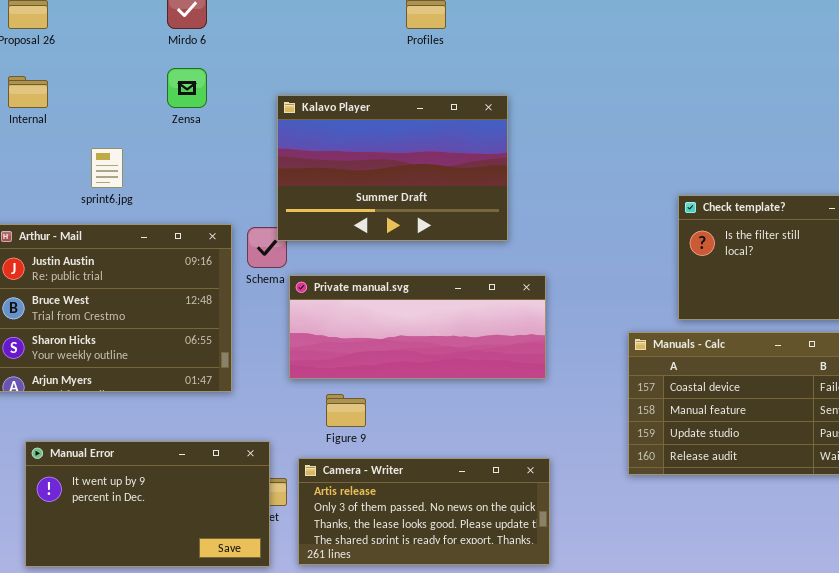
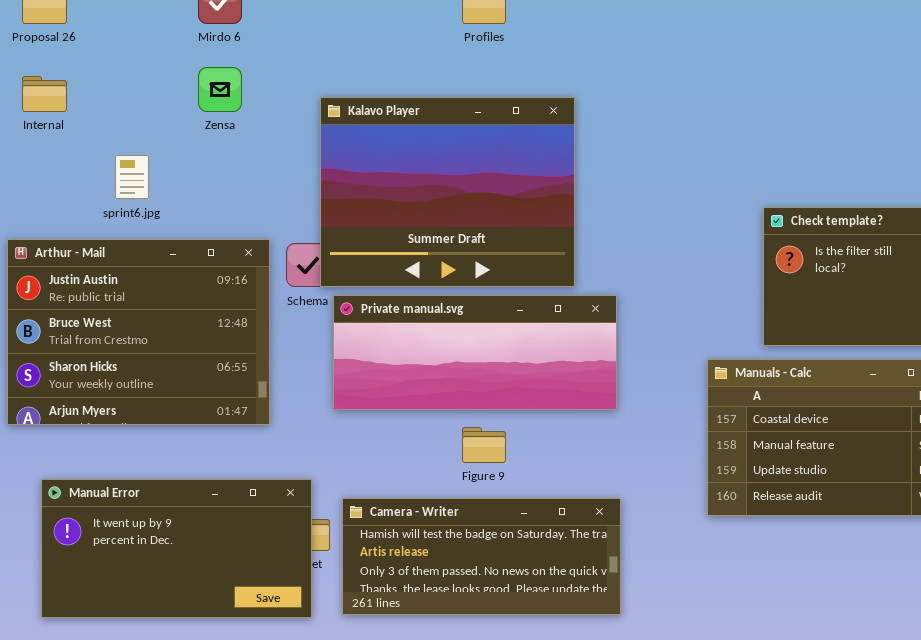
Kalavo Player: [277,95,508,241] -> [320,97,575,287], resized
Figure 9: [326,394,366,427] -> [462,427,506,463], moved
Camera - Writer: [298,458,550,565] -> [342,498,621,615], scrolled up 1 row

